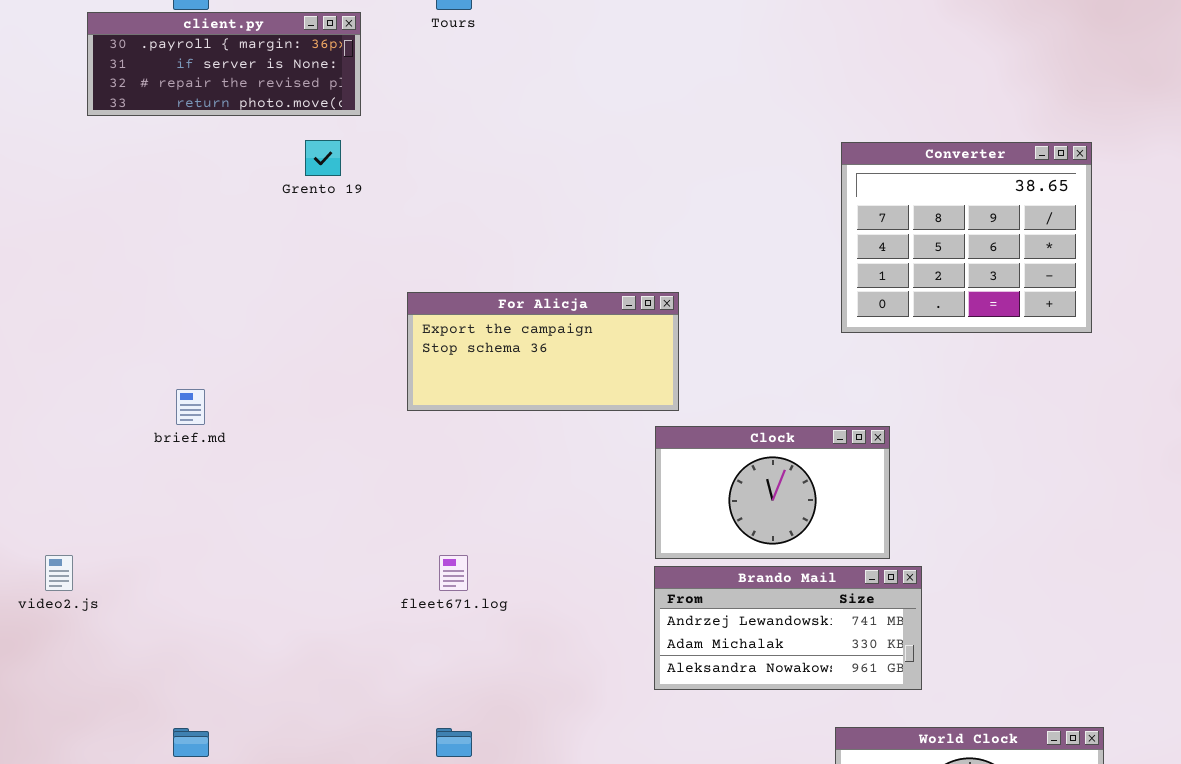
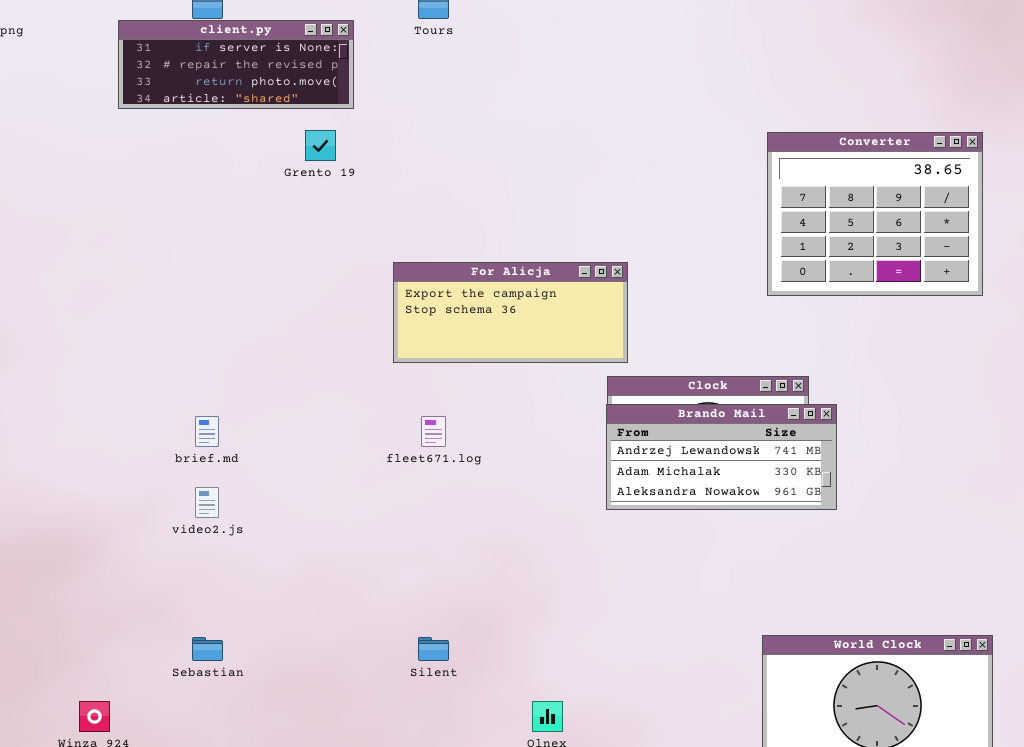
client.py: [87,12,361,116] -> [118,20,354,109], scrolled down 1 row
brief.md: [176,389,205,425] -> [195,416,219,447], moved
video2.js: [45,555,73,591] -> [195,487,219,518], moved
fleet671.log: [439,555,468,591] -> [421,416,446,447], moved
Brando Mail: [654,566,922,690] -> [606,404,837,510], moved

